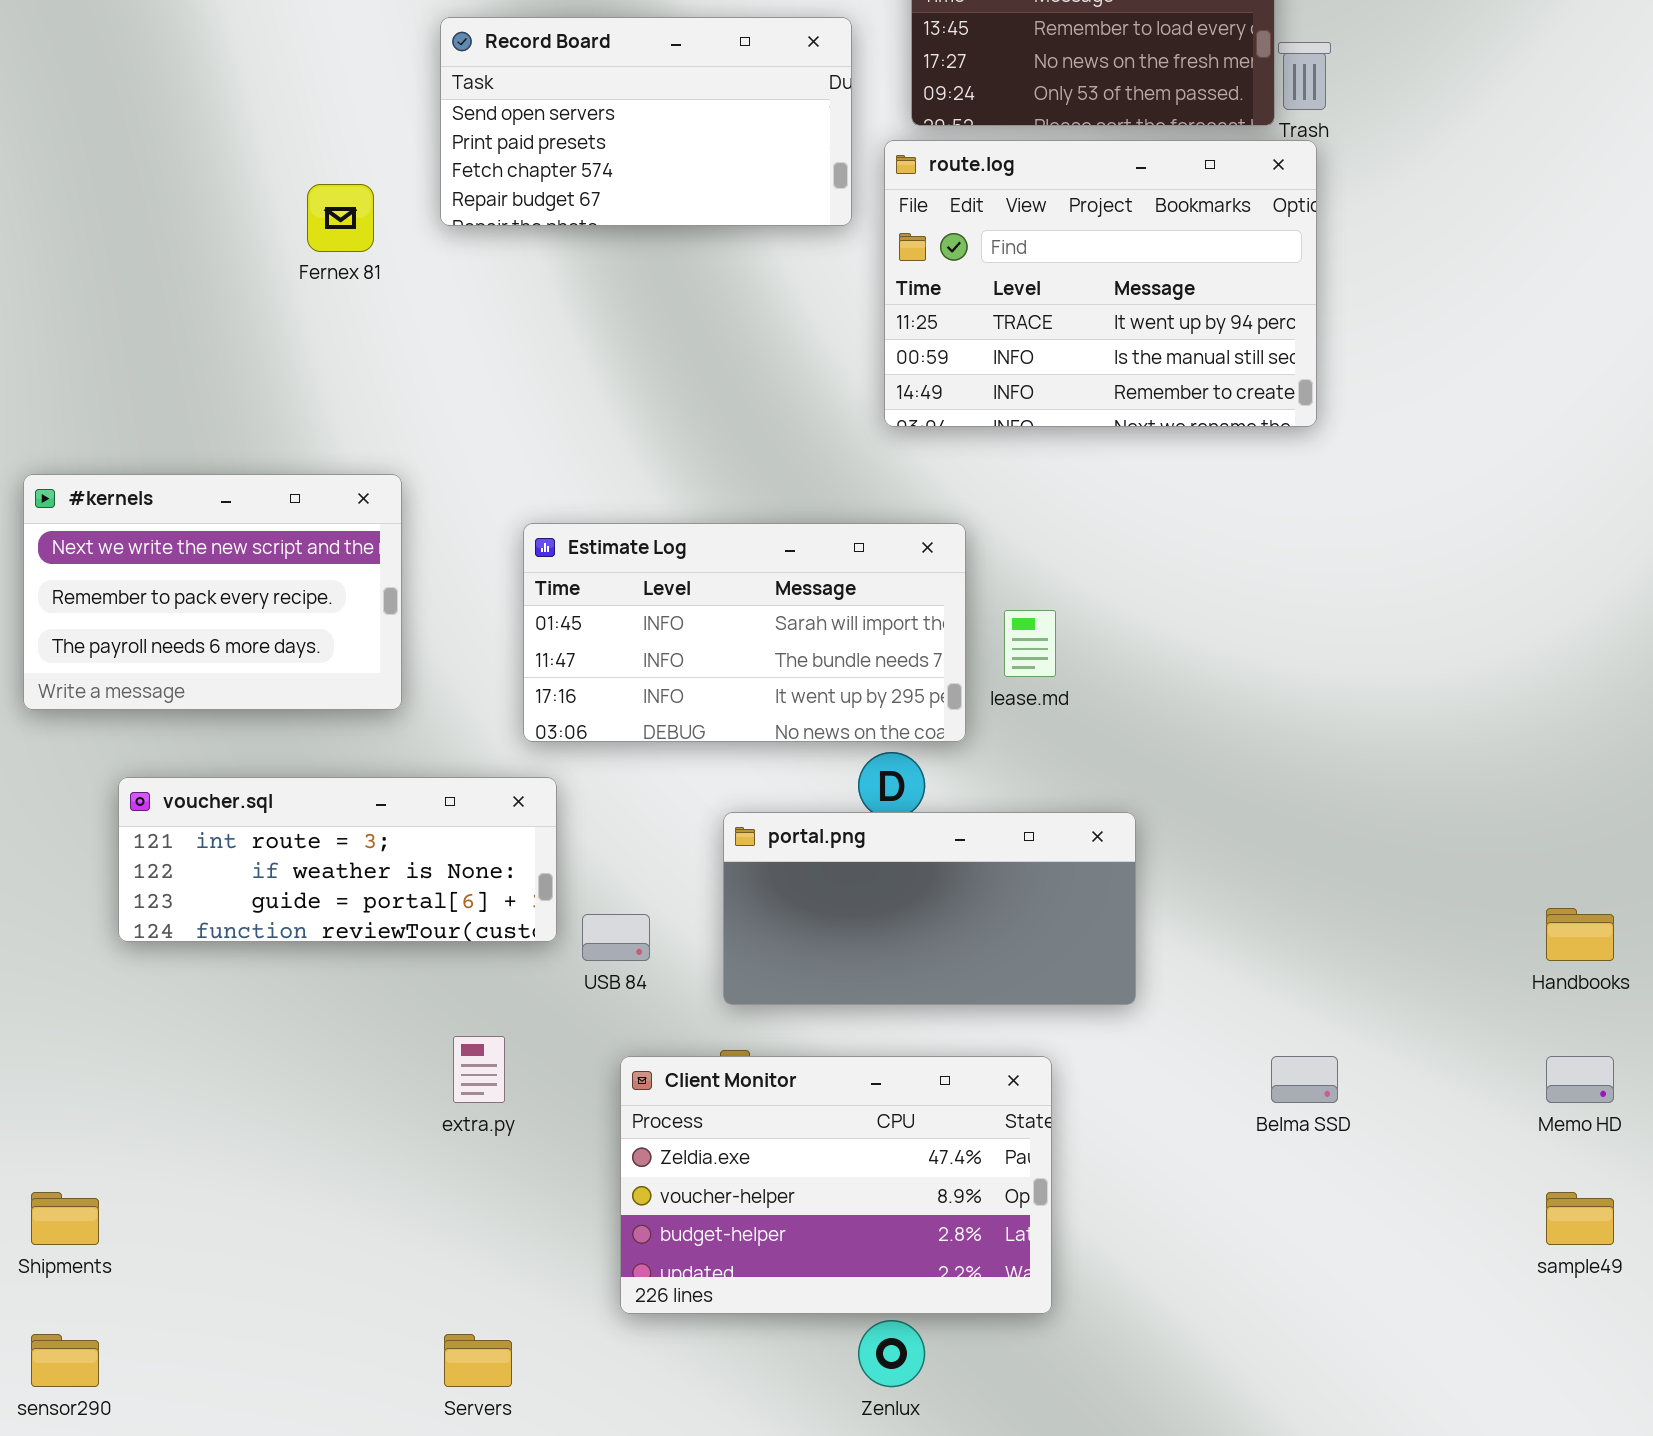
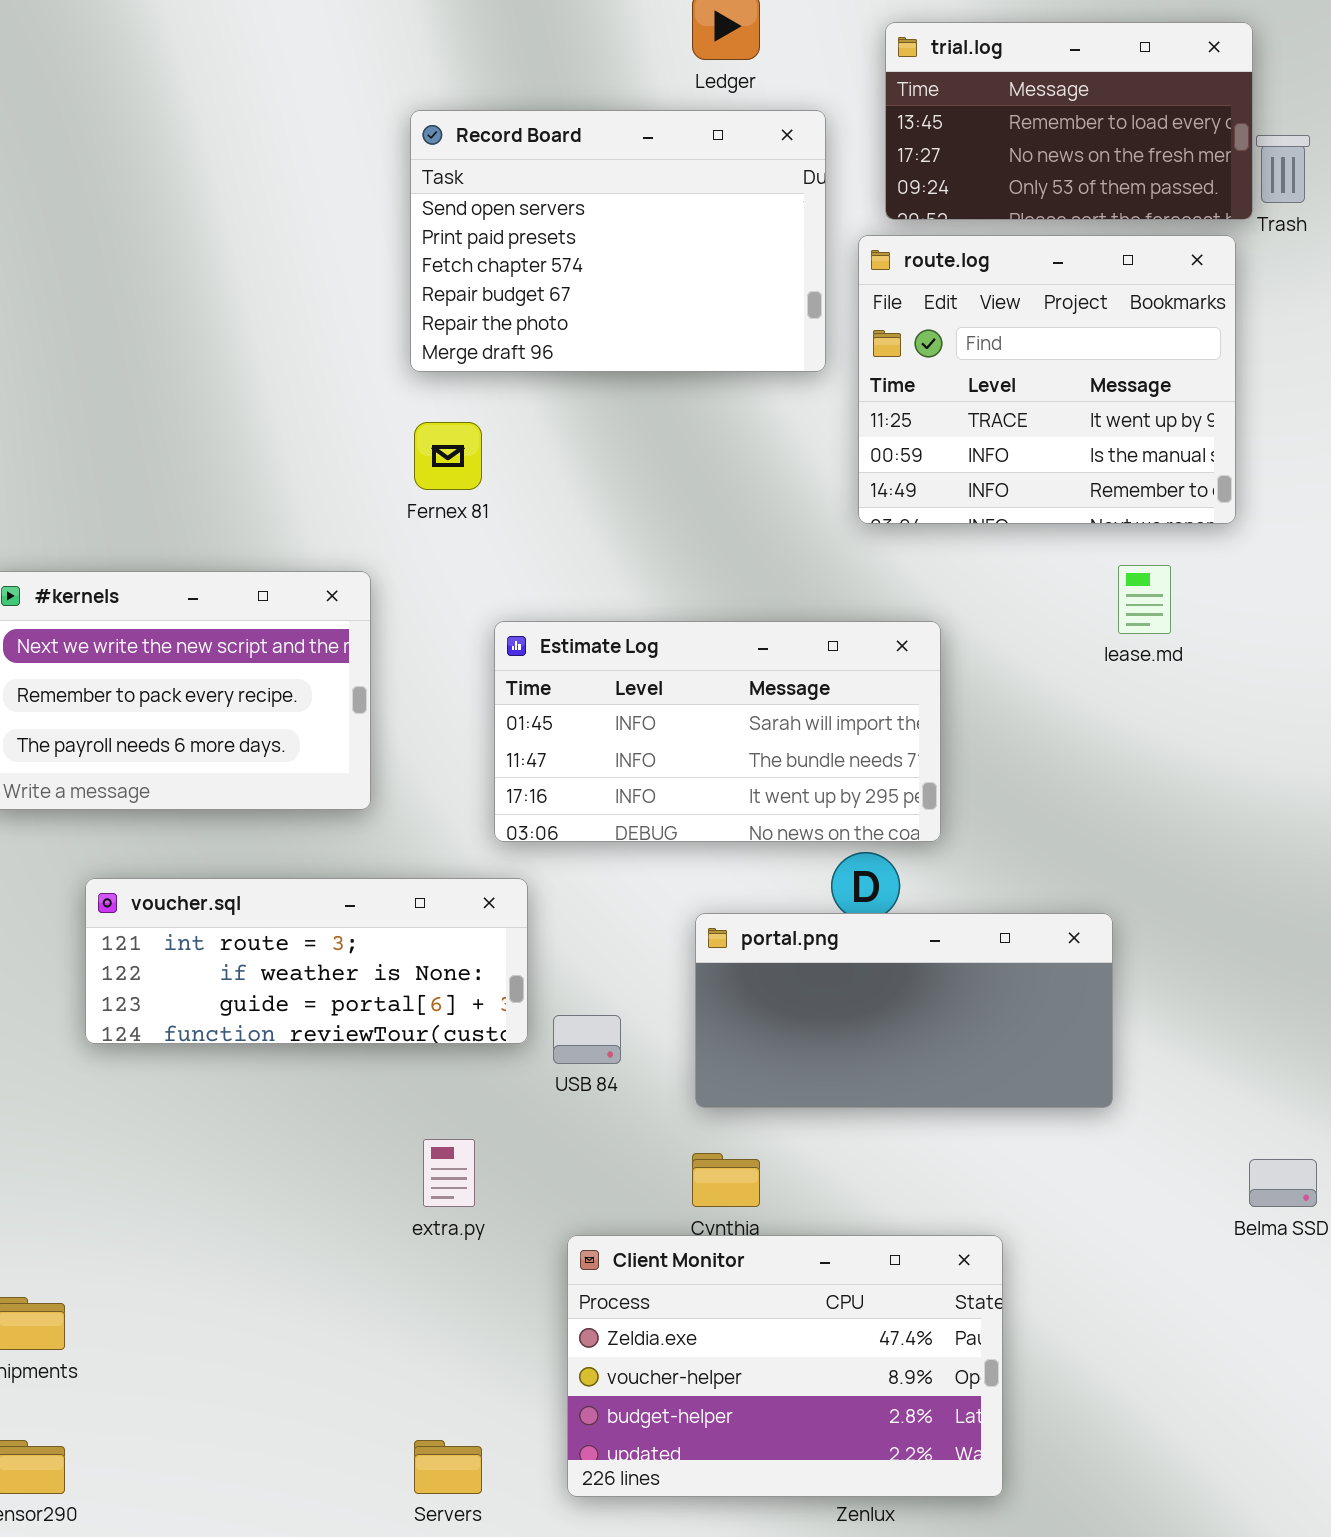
Record Board: [440,17,852,226] -> [410,110,826,372], resized
route.log: [884,140,1317,427] -> [858,235,1236,524], resized
Fernex 81: [307,184,374,252] -> [414,422,482,490], moved
lease.md: [1004,610,1056,677] -> [1118,565,1171,634], moved
Client Monitor: [620,1056,1052,1314] -> [567,1235,1003,1497], moved

